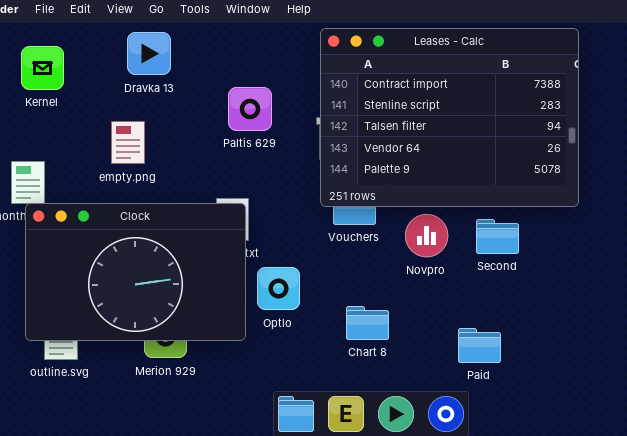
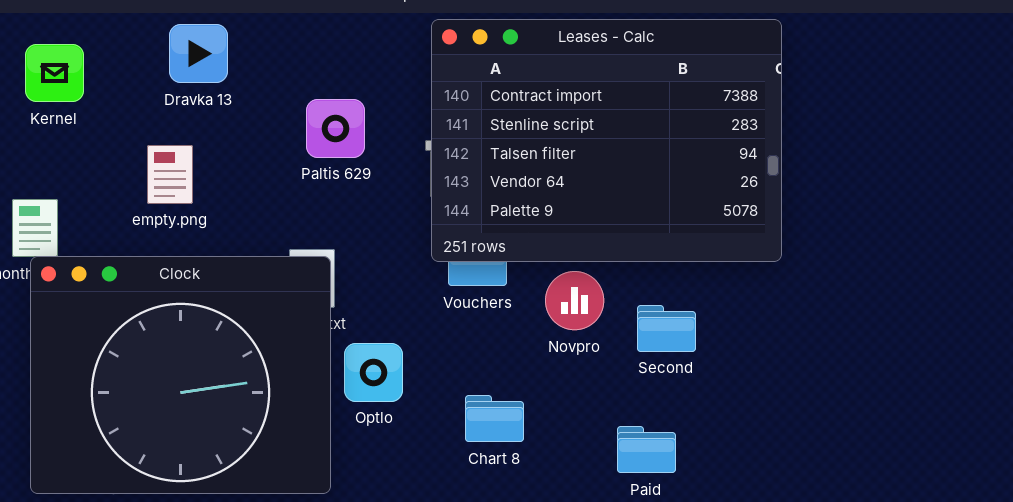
Clock: [25,203,246,341] -> [30,256,331,494], resized
Second: [476,219,519,254] -> [637,305,696,352], moved

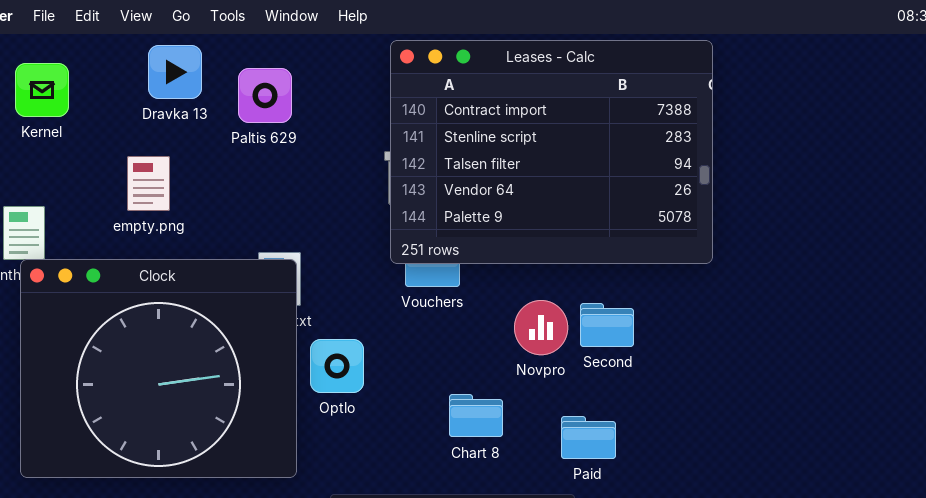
Paltis 629: [306,99,365,158] -> [238,68,292,123], moved
Novpro: [545,271,604,330] -> [514,300,568,355], moved
Chart 8: [465,395,524,442] -> [449,394,503,437], moved

